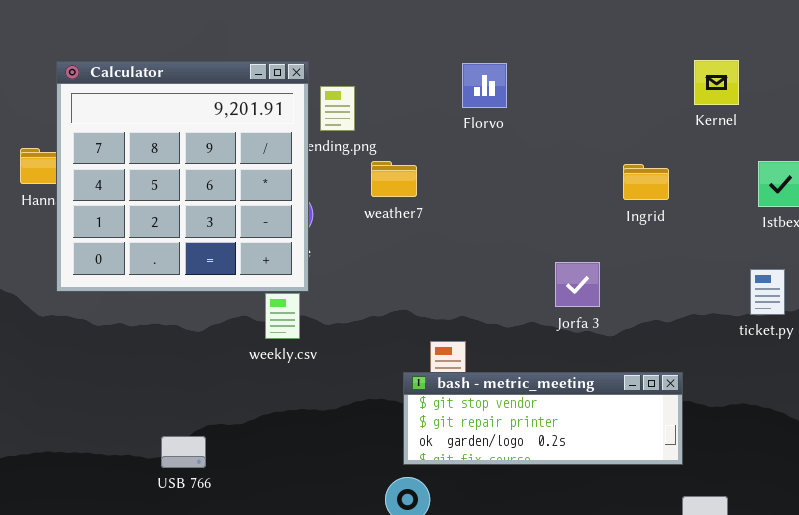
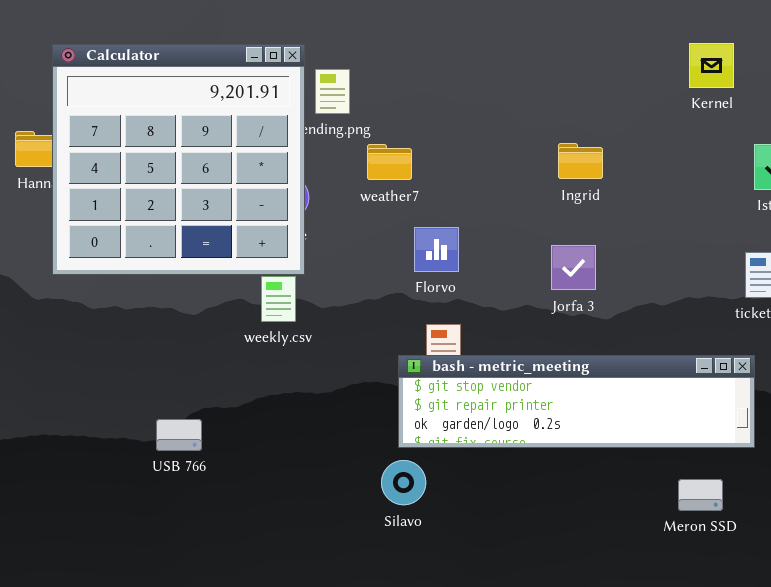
Florvo: [462,63,507,108] -> [414,227,459,272], moved
Ingrid: [623,164,669,200] -> [558,143,603,179], moved
bash - metric_meeting: [403,372,683,465] -> [398,355,755,448], resized

